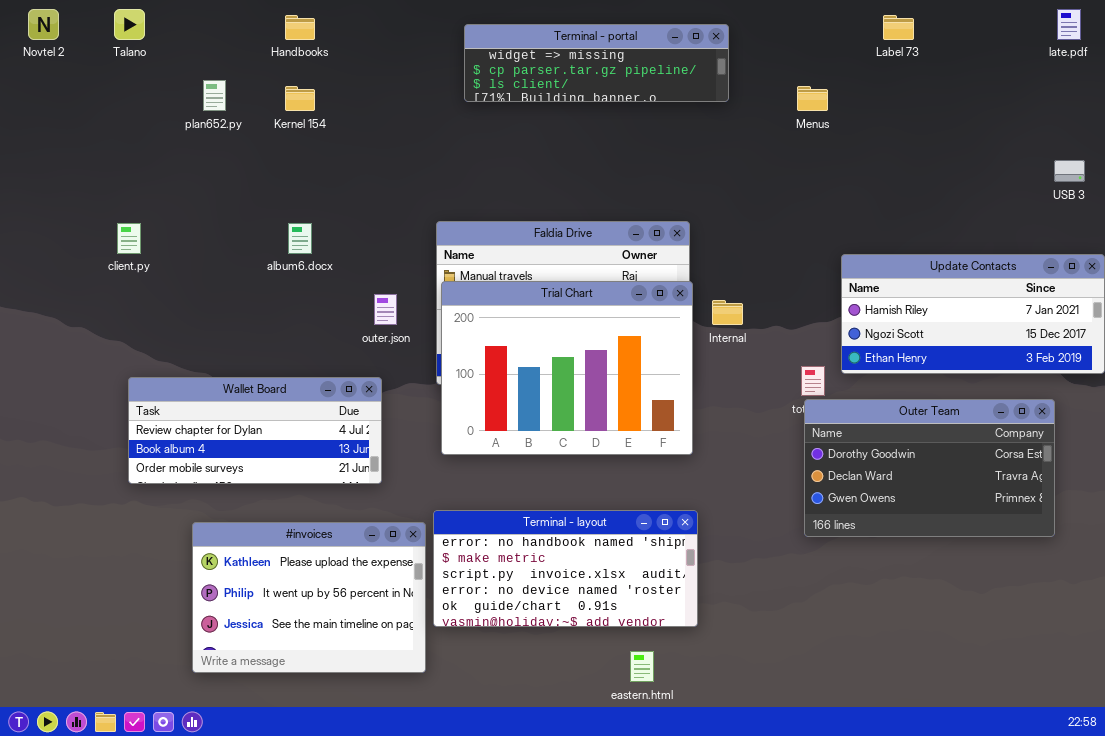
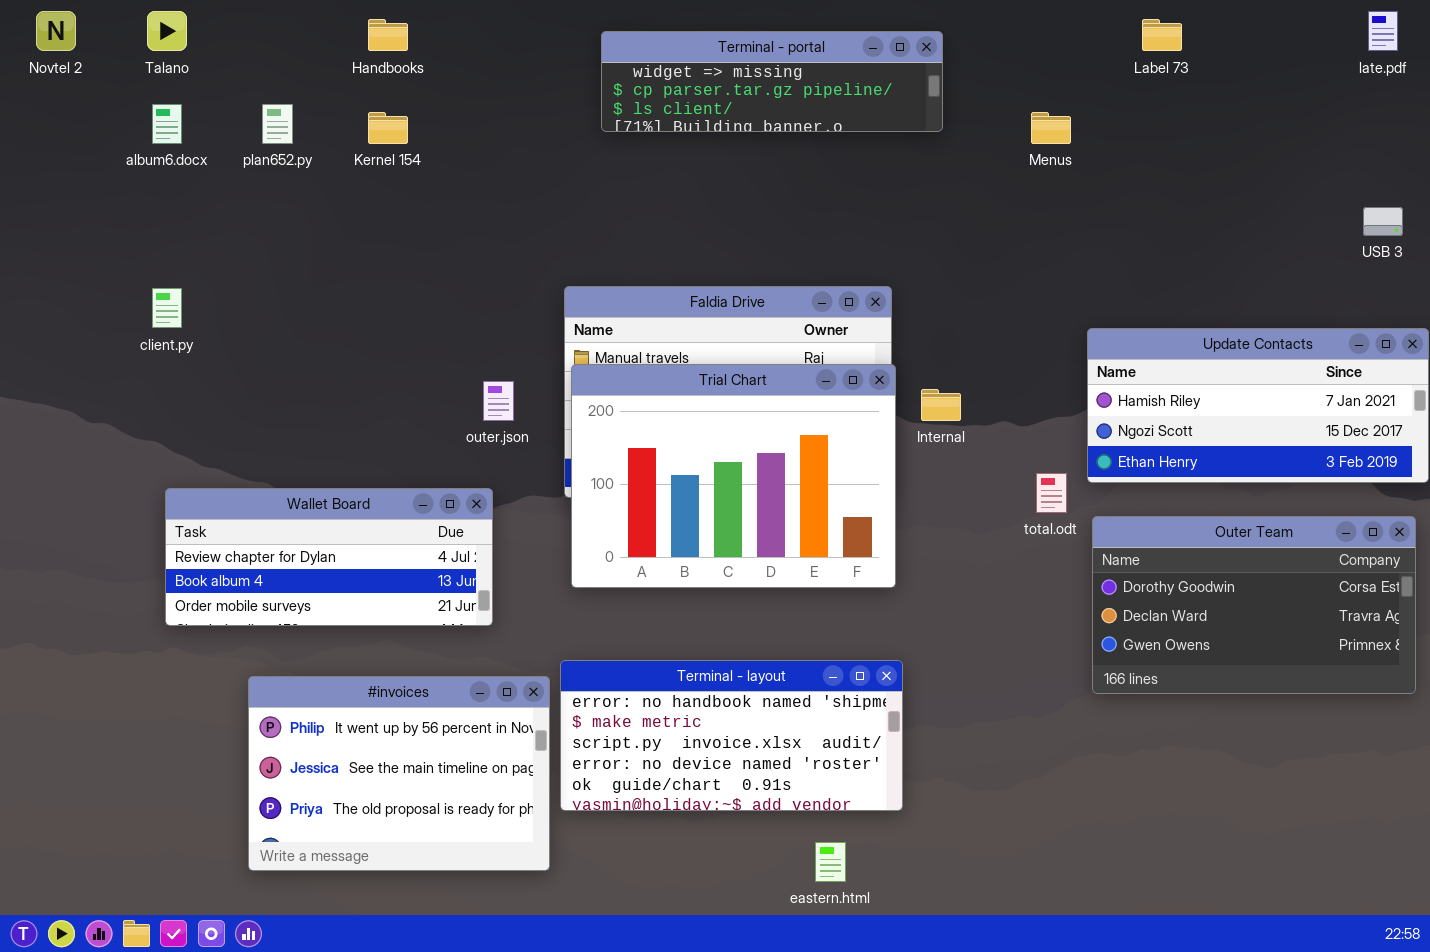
album6.docx: [288,223,312,254] -> [152,104,182,144], moved
Outer Team: [804,399,1055,537] -> [1092,516,1416,694], moved
#invoices: [192,522,426,673] -> [248,676,550,871], scrolled down 1 row

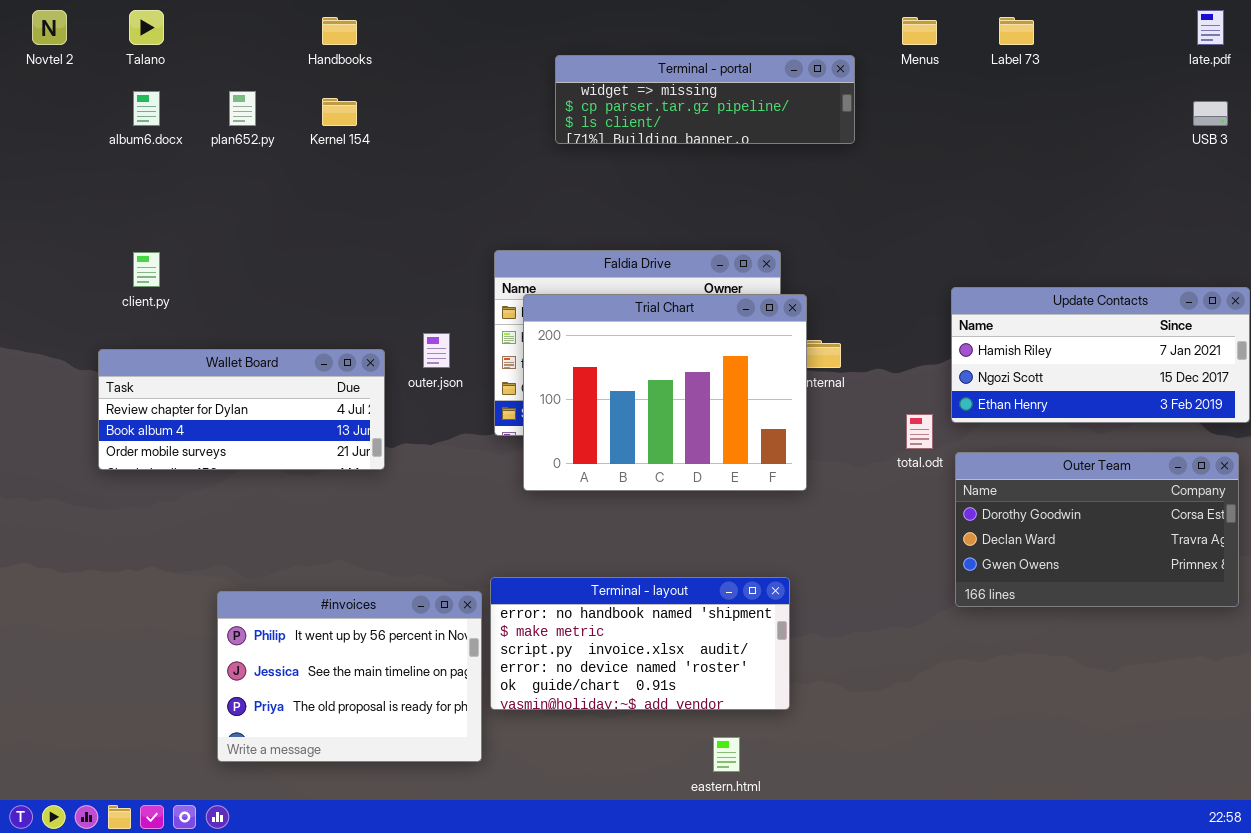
Terminal - portal: [601,31,943,132] -> [555,55,855,144], moved
Menus: [1031,112,1071,144] -> [902,17,937,45], moved
USB 3: [1363,207,1403,236] -> [1193,101,1228,126], moved
Trial Chart: [571,364,896,588] -> [523,294,807,491], moved
Wallet Board: [165,488,493,626] -> [98,349,385,470], moved

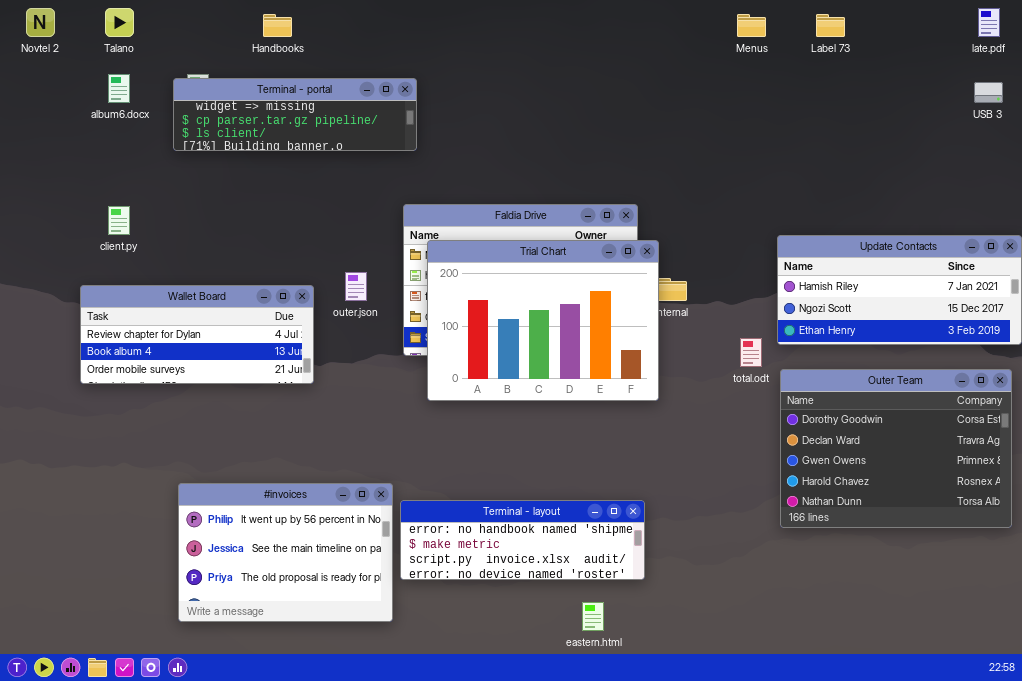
Terminal - portal: [555,55,855,144] -> [173,78,417,151], moved
Outer Team: [955,452,1239,607] -> [780,369,1012,528], resized
Terminal - layout: [490,577,790,710] -> [400,500,645,580], resized

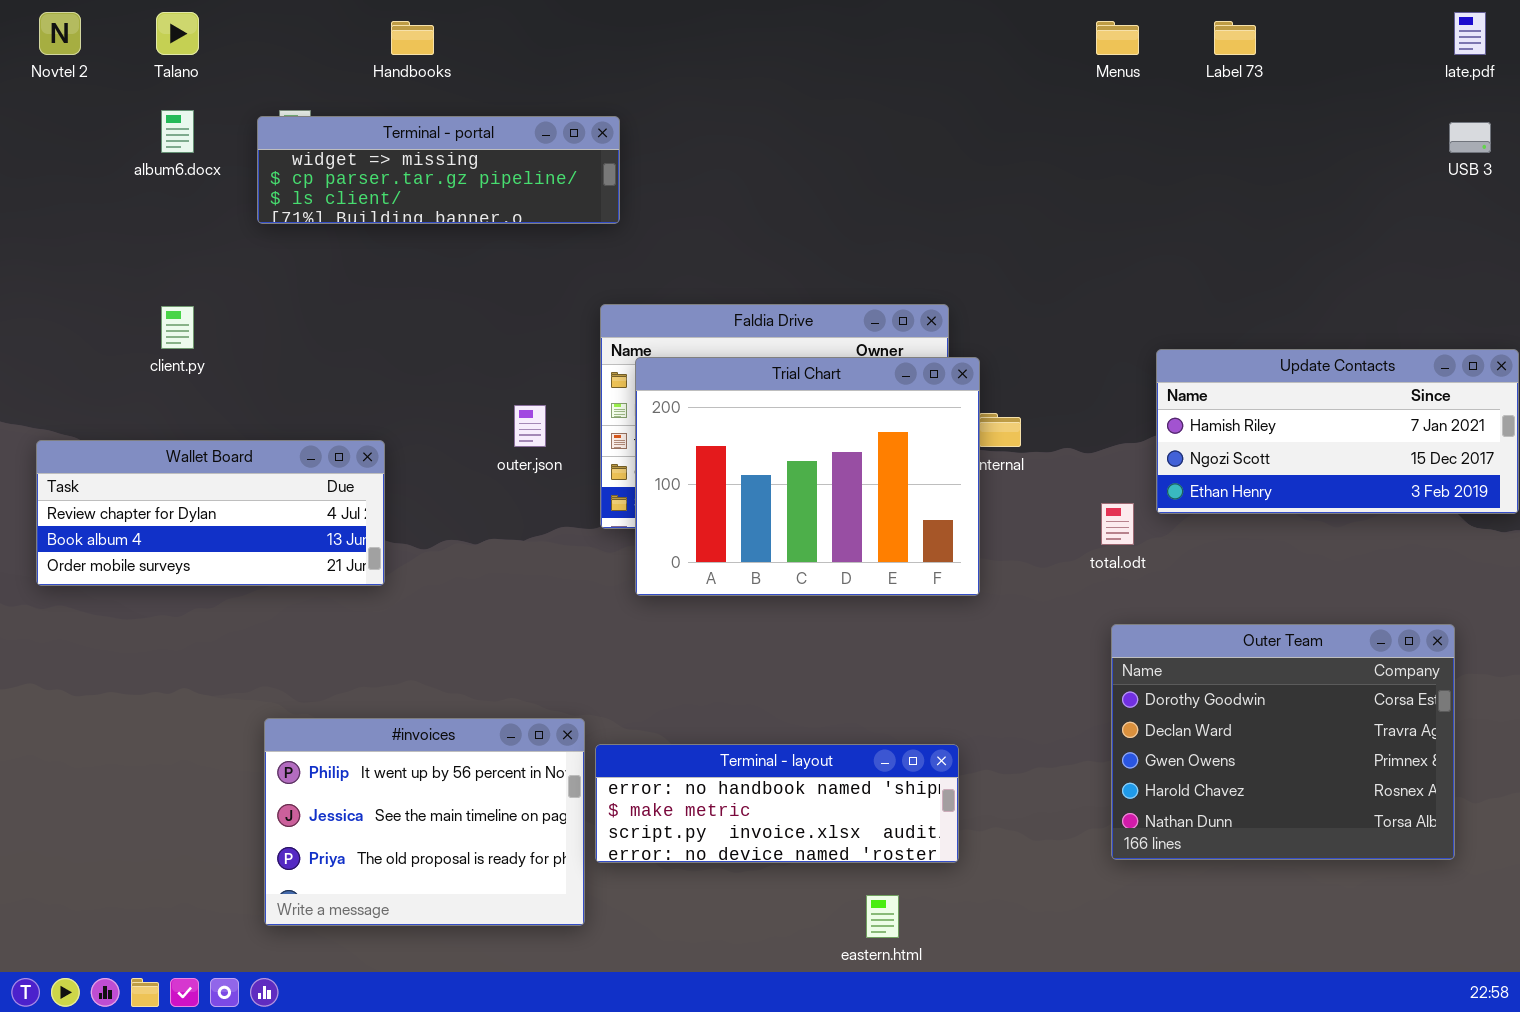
Wallet Board: [80,285,314,384] -> [36,440,385,586], moved
Outer Team: [780,369,1012,528] -> [1111,624,1455,860], moved

